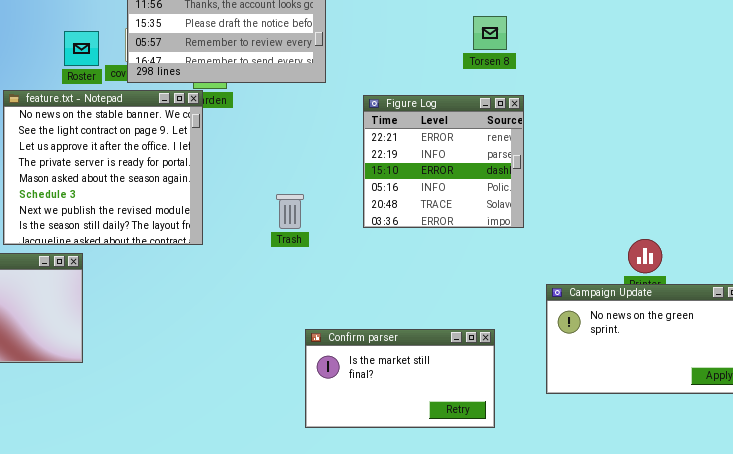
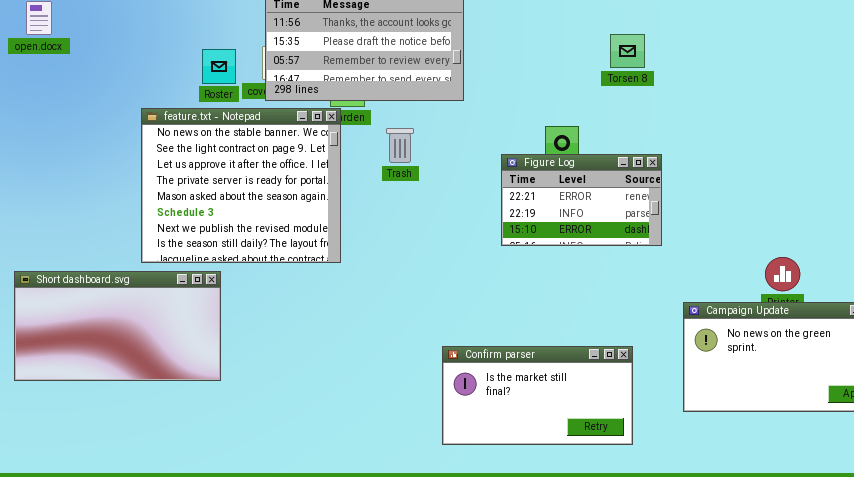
Figure Log: [363,95,524,228] -> [501,154,662,246], resized
Trash: [276,194,304,229] -> [386,128,414,163], moved

